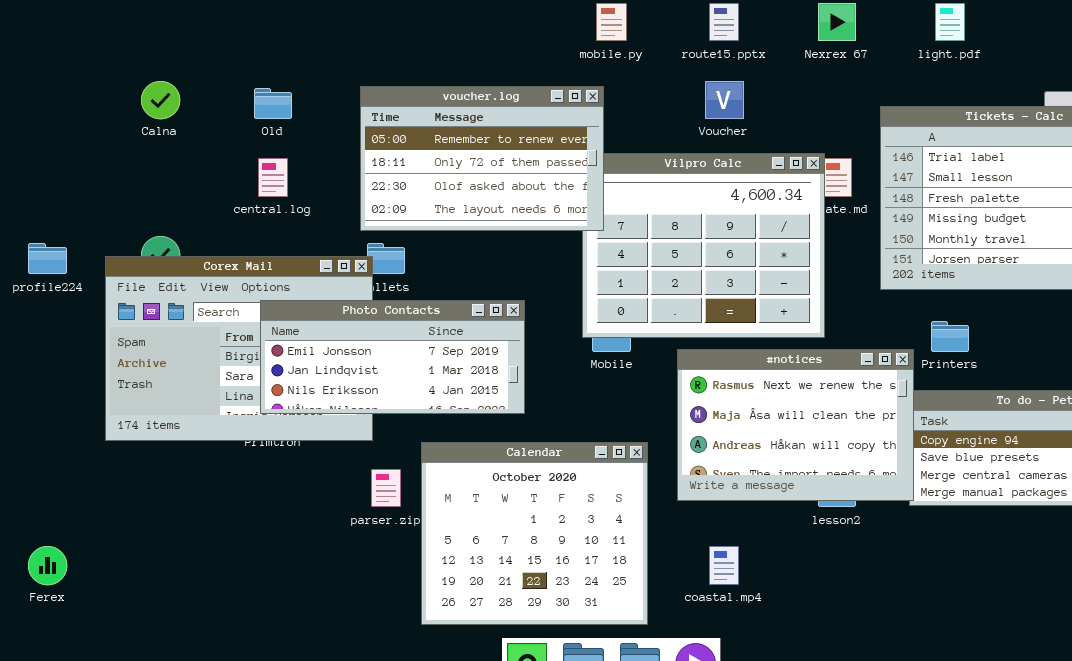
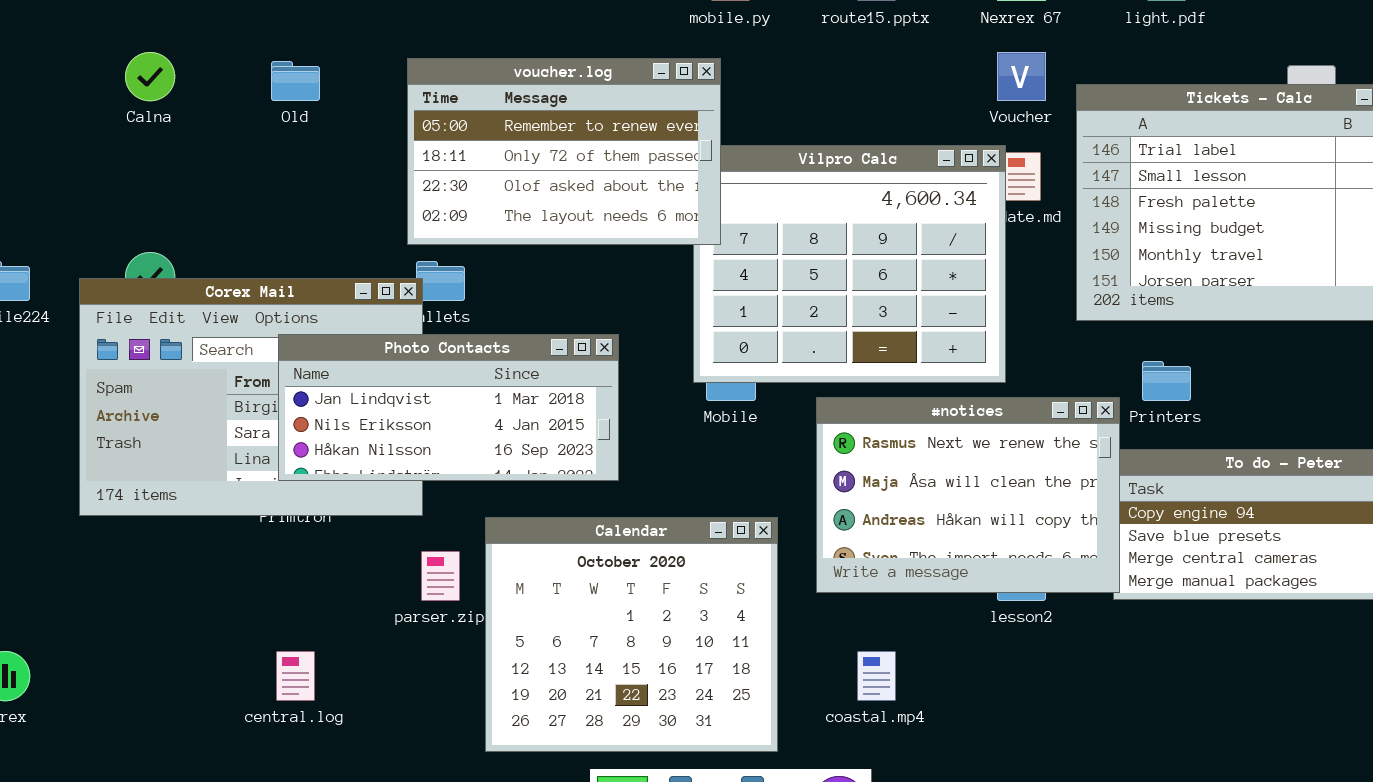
Voucher: [705,81,744,119] -> [997,52,1046,101], moved
central.log: [258,158,288,197] -> [276,651,315,701], moved
Photo Contacts: [260,300,525,414] -> [278,334,619,481], scrolled down 1 row

